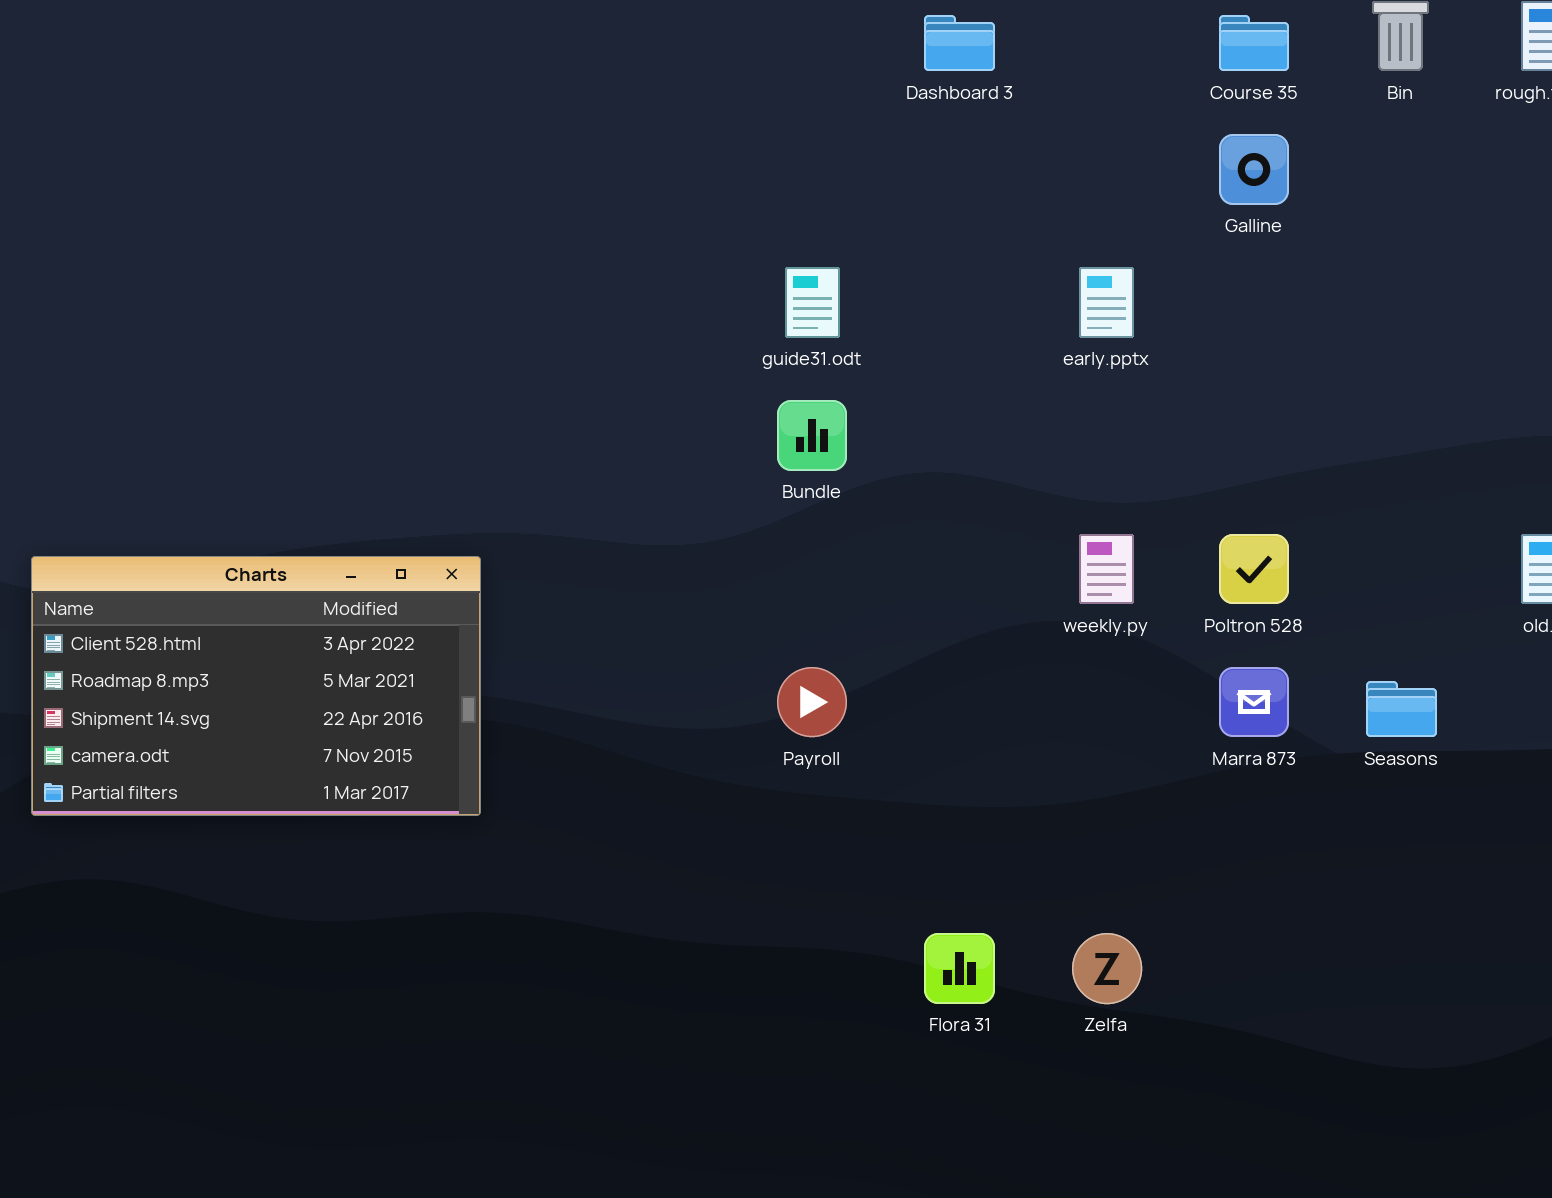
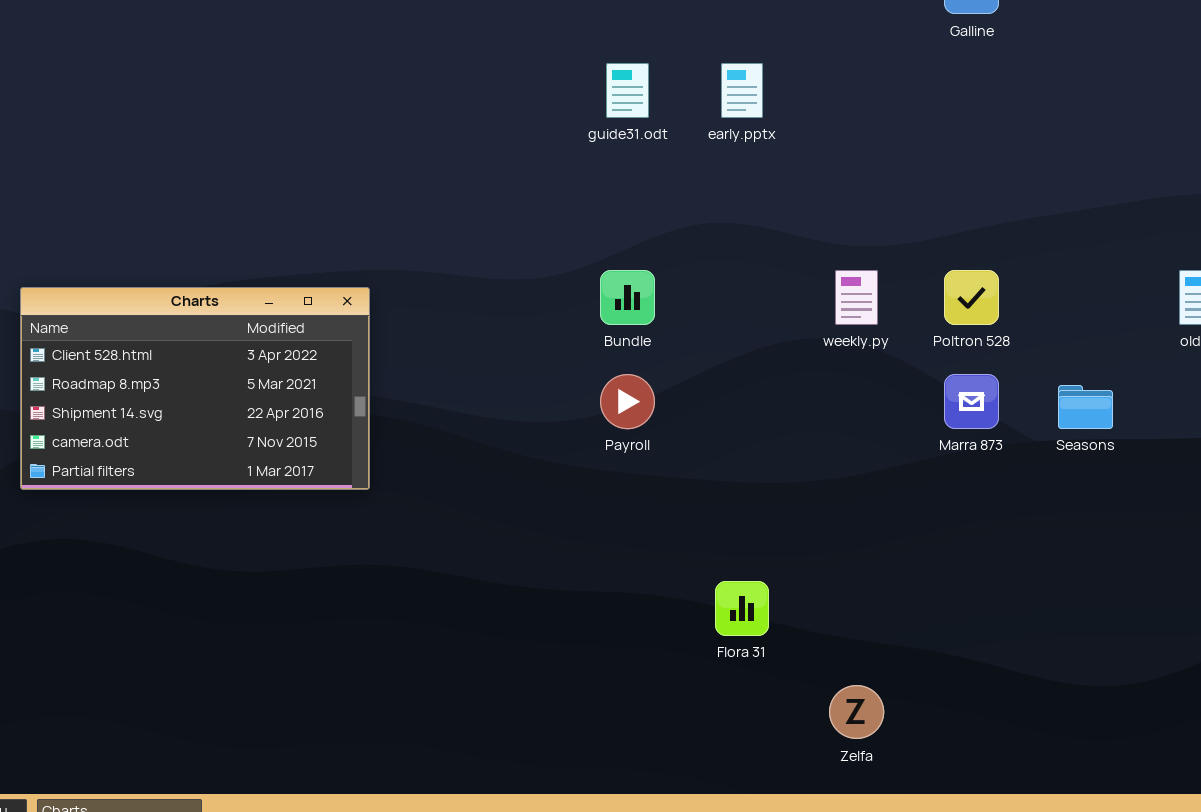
early.pptx: [1079,267,1134,338] -> [721,63,763,118], moved
Bundle: [777,400,847,471] -> [600,270,655,325], moved
Zelfa: [1072,933,1142,1004] -> [829,685,884,739], moved

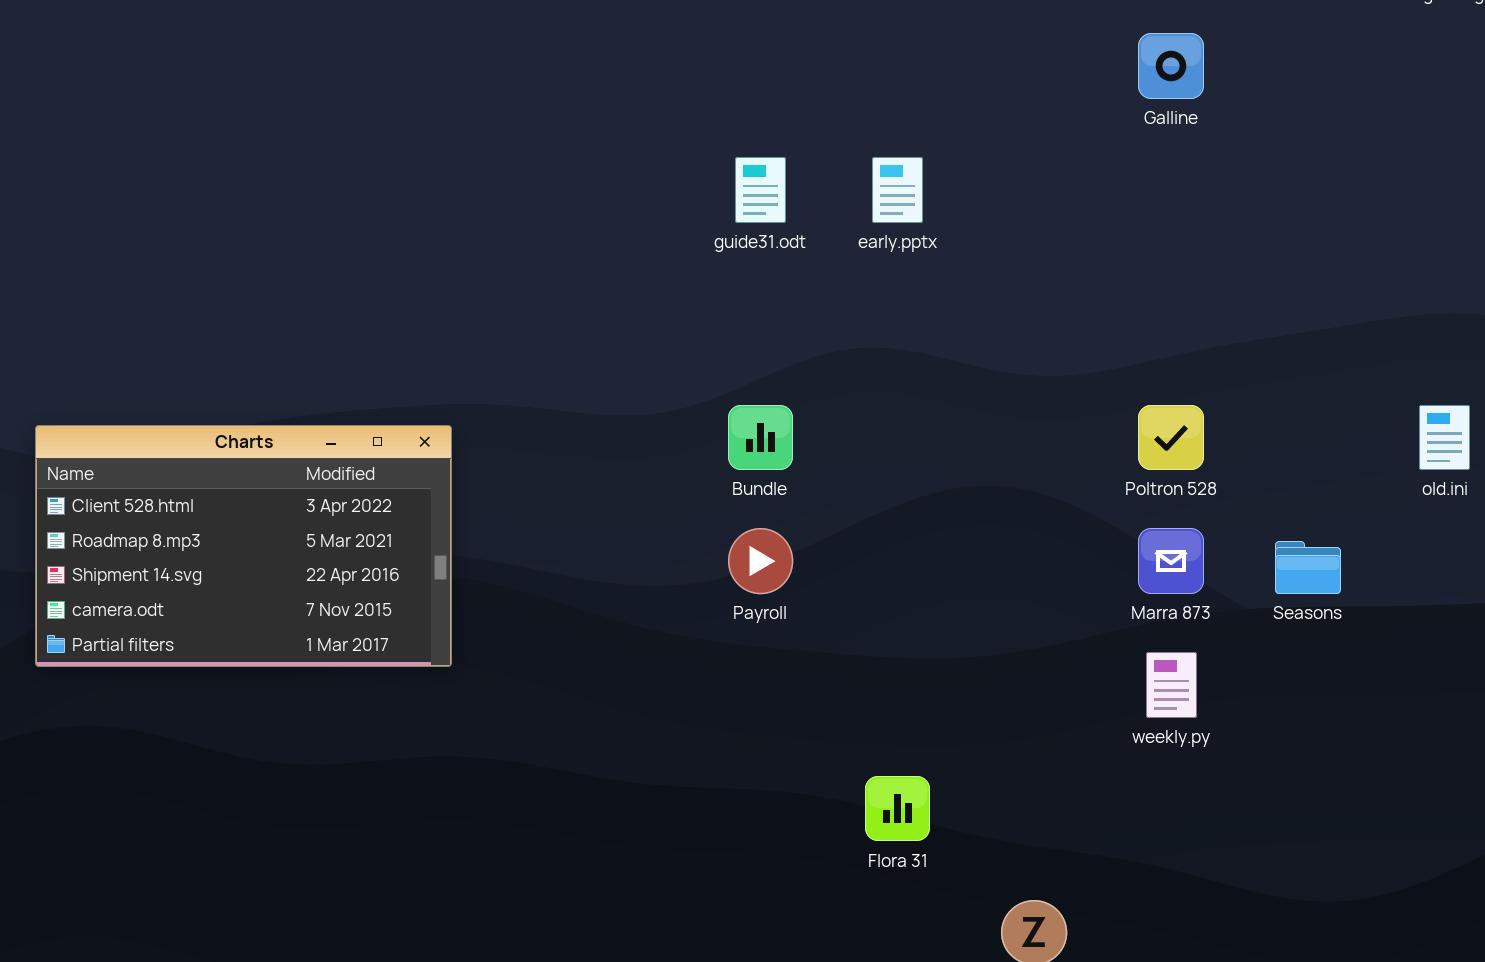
weekly.py: [835,270,878,325] -> [1146,652,1197,718], moved

